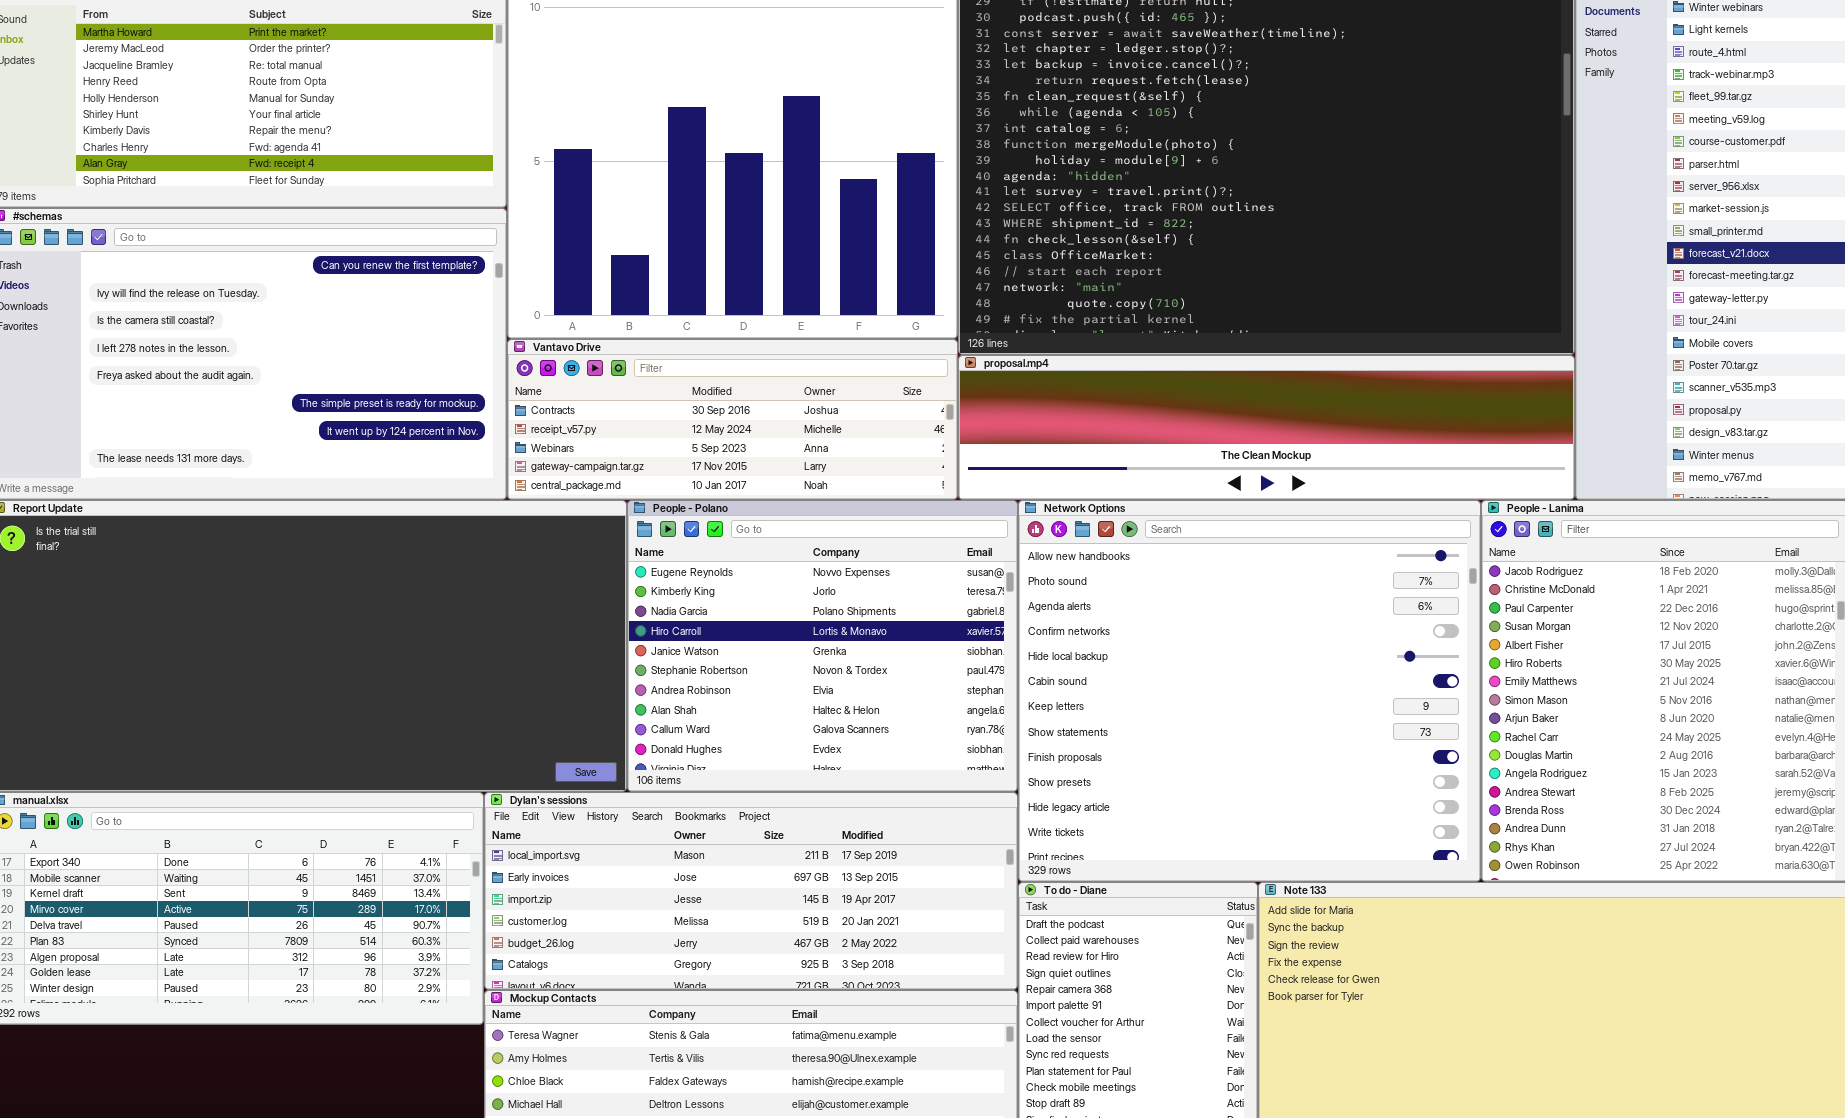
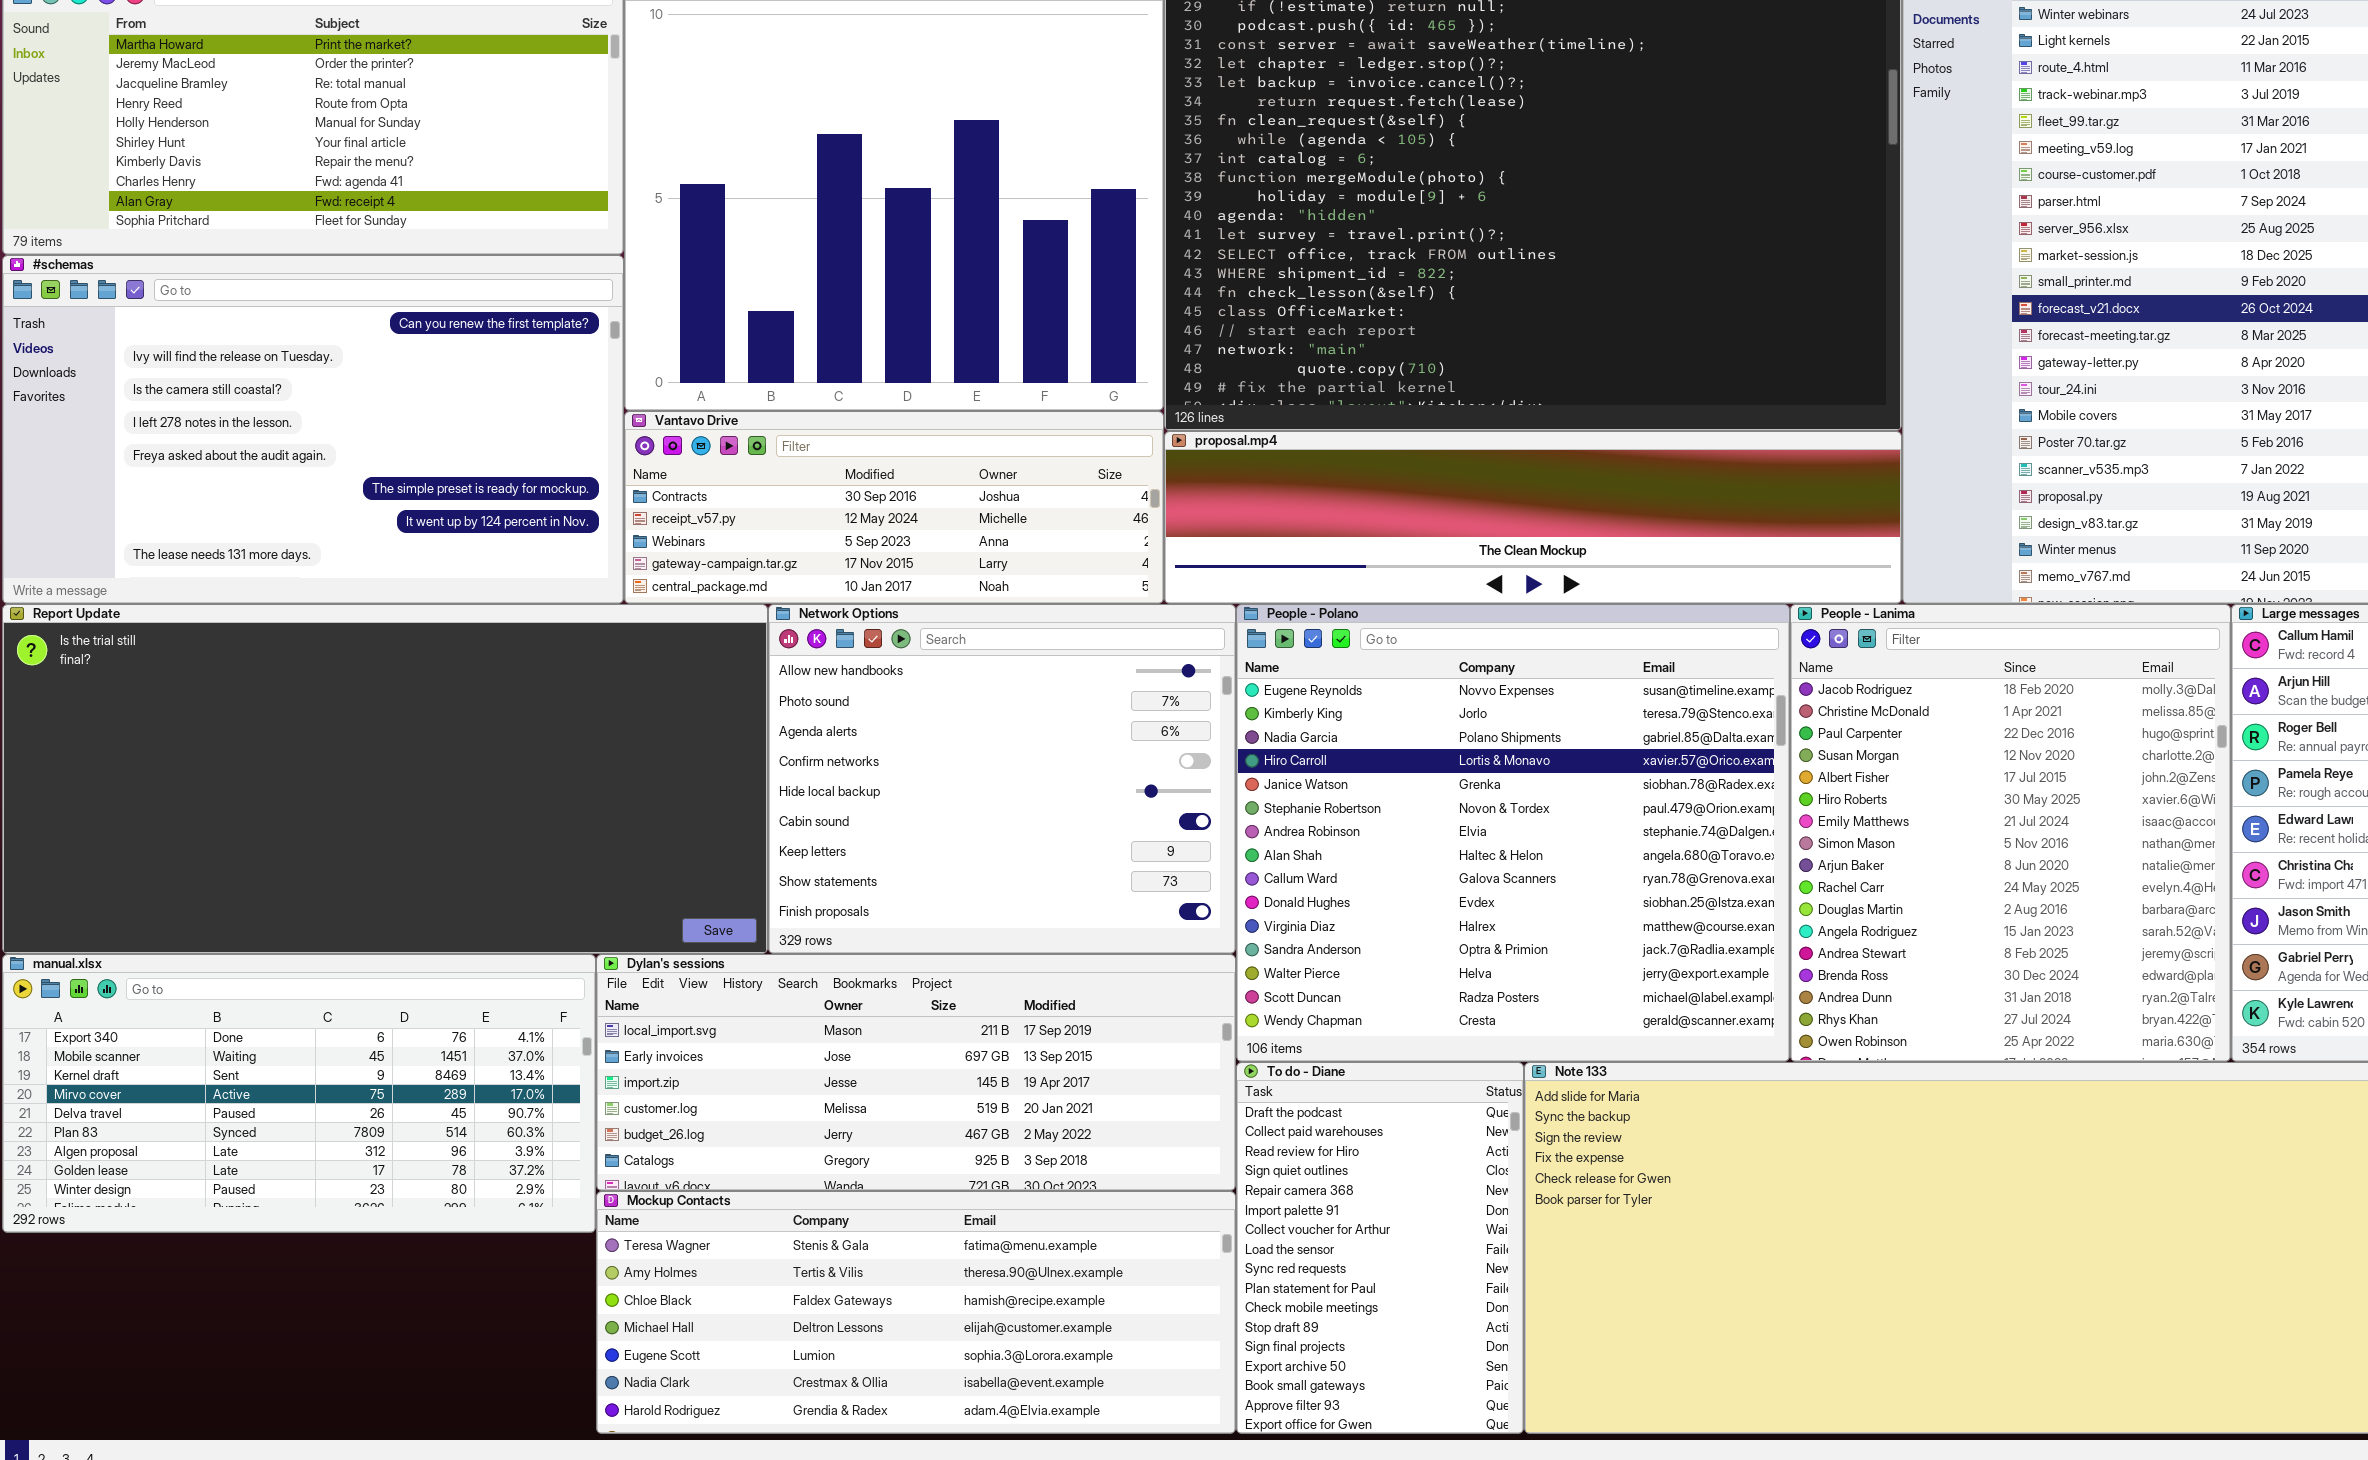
People - Polano: [627,500,1018,792] -> [1236,604,1790,1062], moved, resized
Network Options: [1018,500,1481,882] -> [768,604,1236,954], moved, resized

